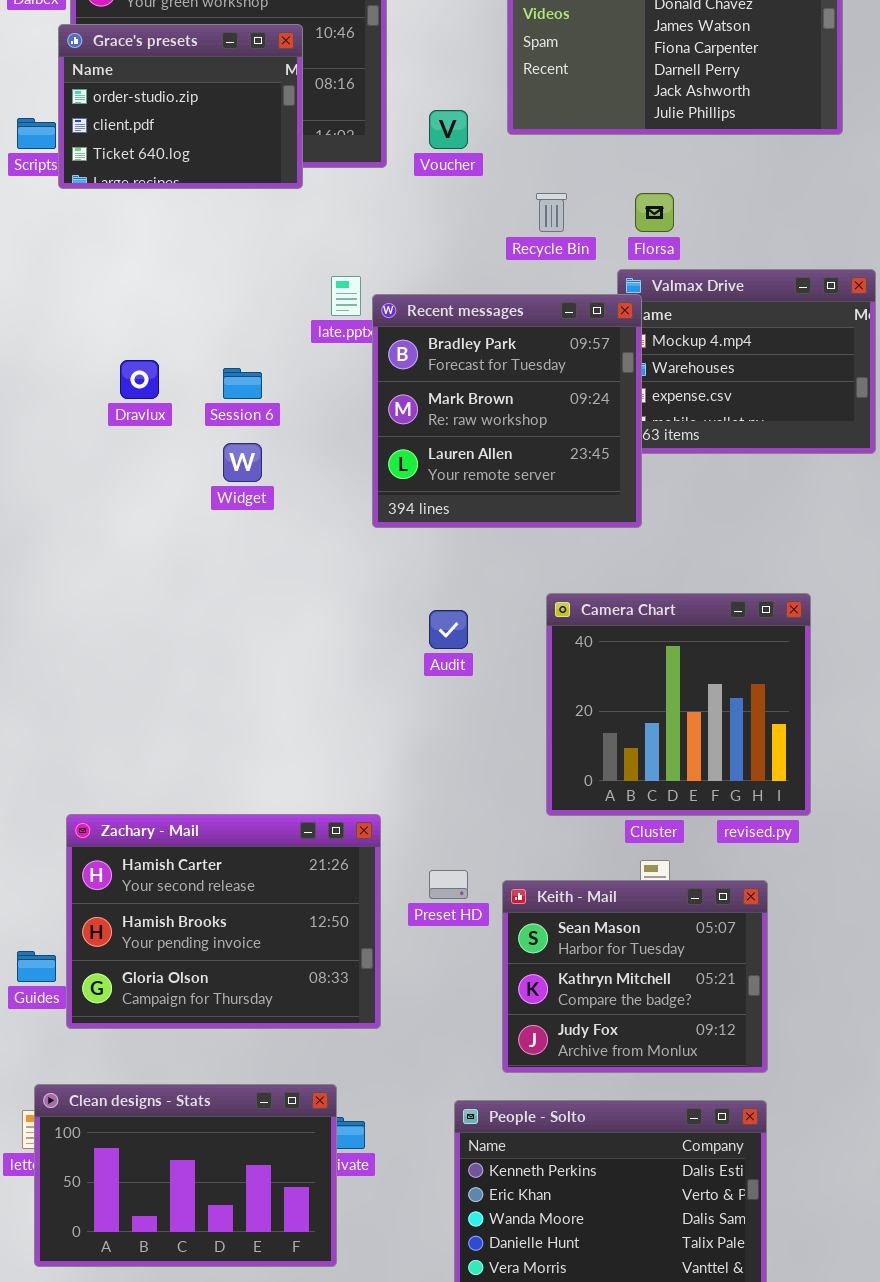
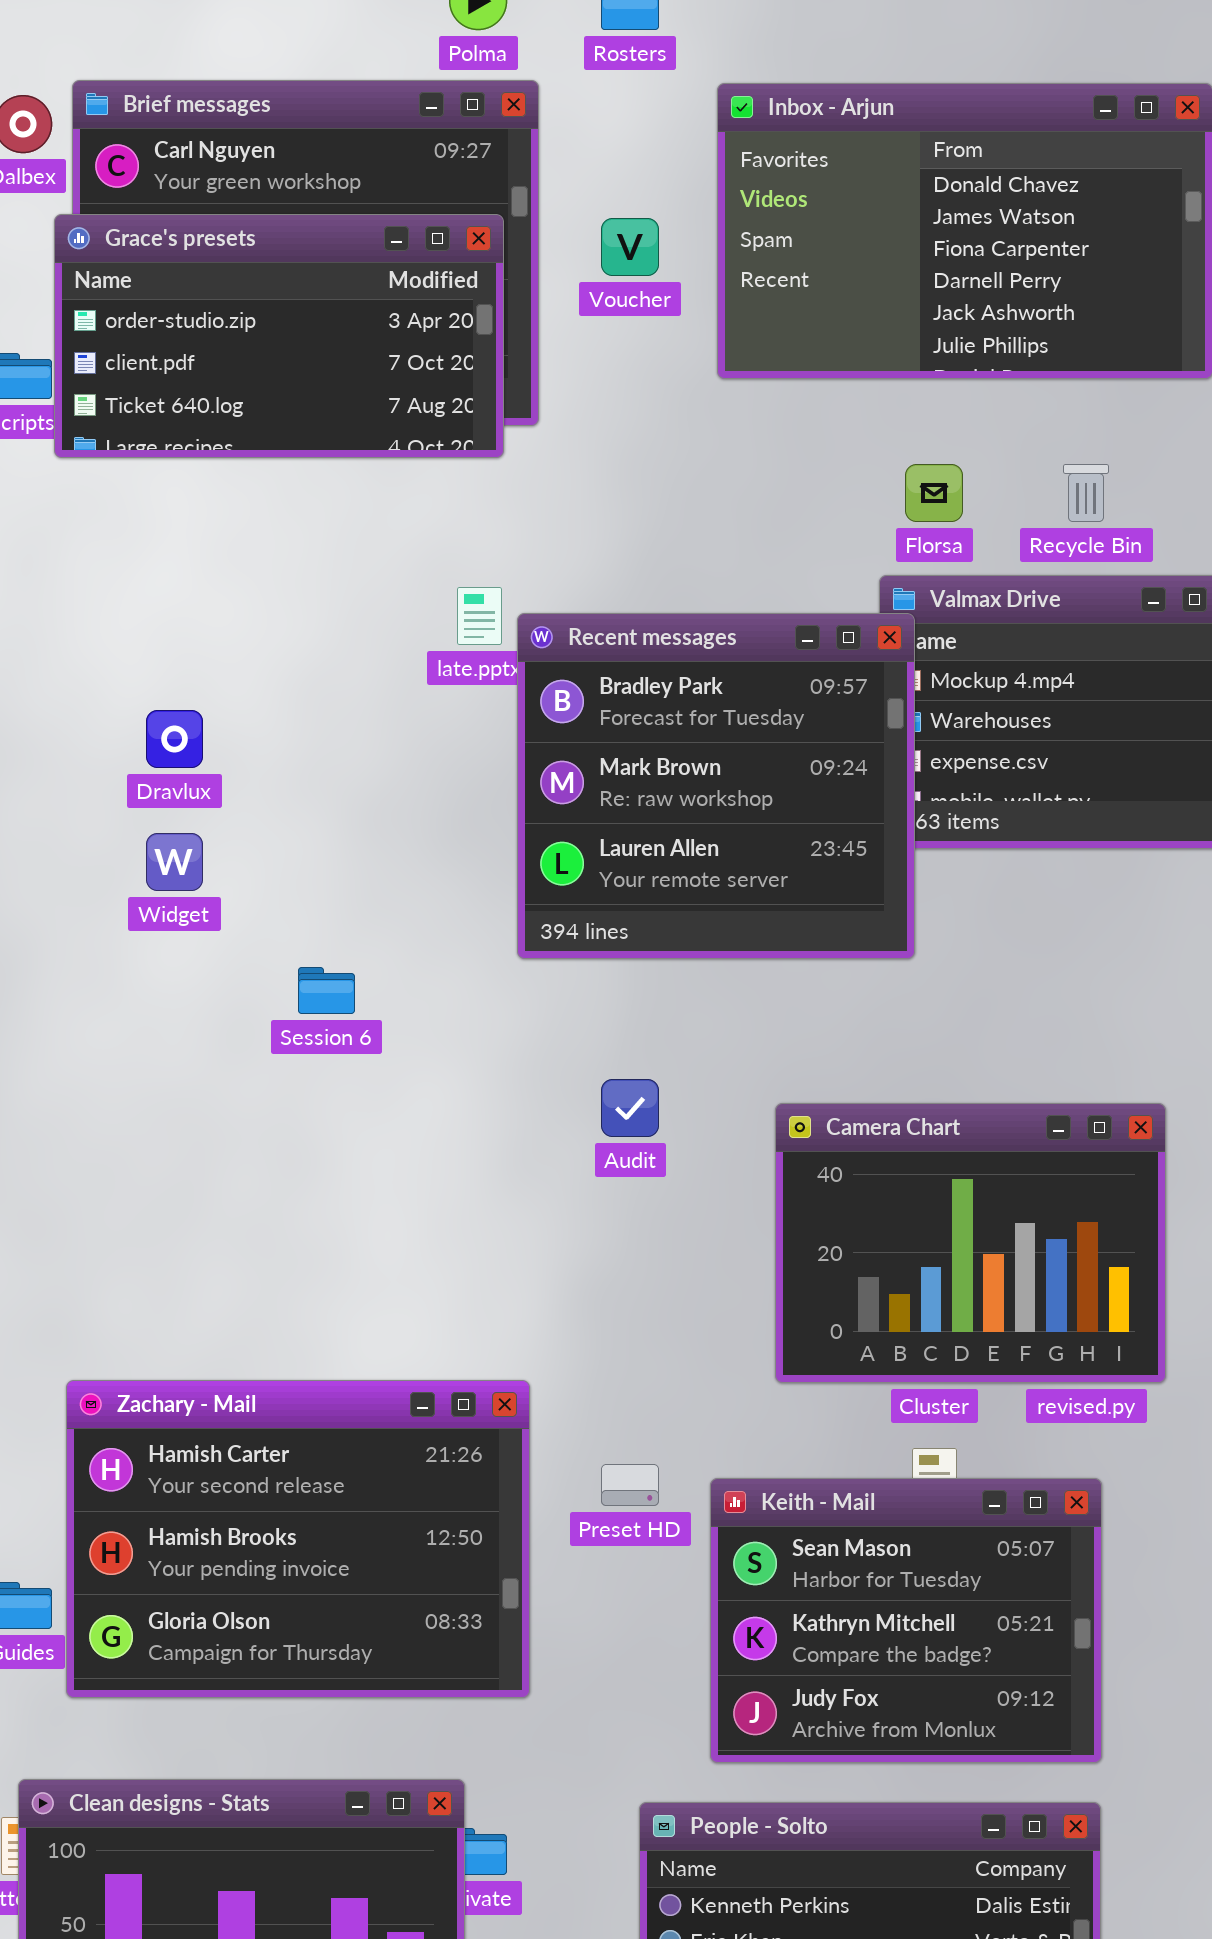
Grace's presets: [58,24,303,189] -> [54,214,504,458], resized
Voucher: [429,110,468,149] -> [601,218,659,276], moved
Recycle Bin: [536,193,567,232] -> [1063,464,1109,522], moved
Session 6: [223,368,262,399] -> [298,967,355,1014], moved
Widget: [223,443,262,482] -> [146,833,203,891], moved
Camera Chart: [546,593,811,816] -> [775,1103,1166,1383], resized

